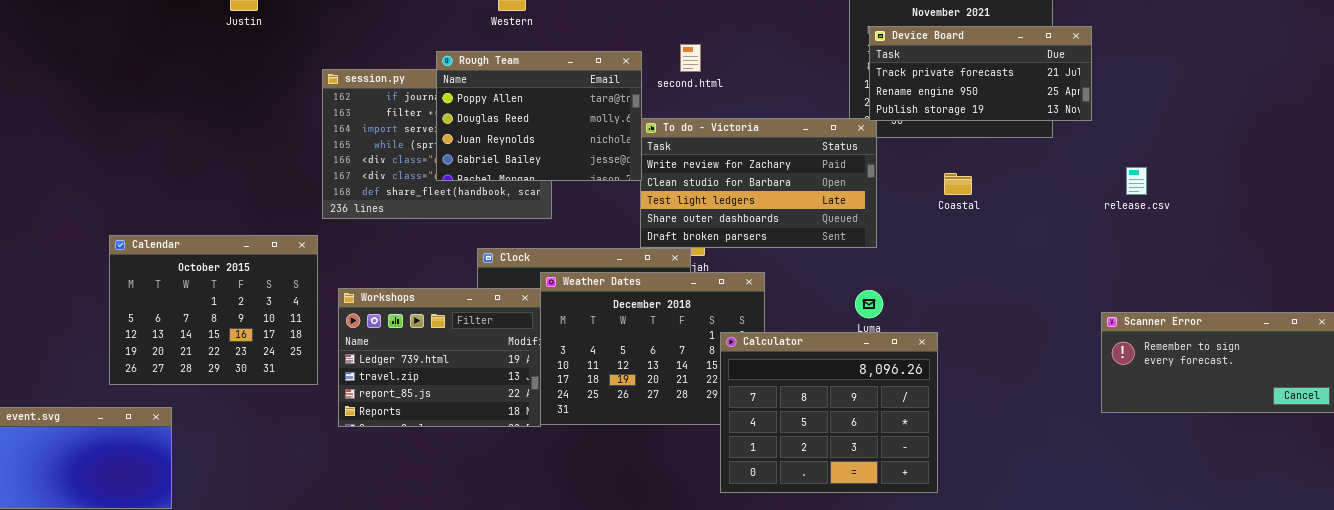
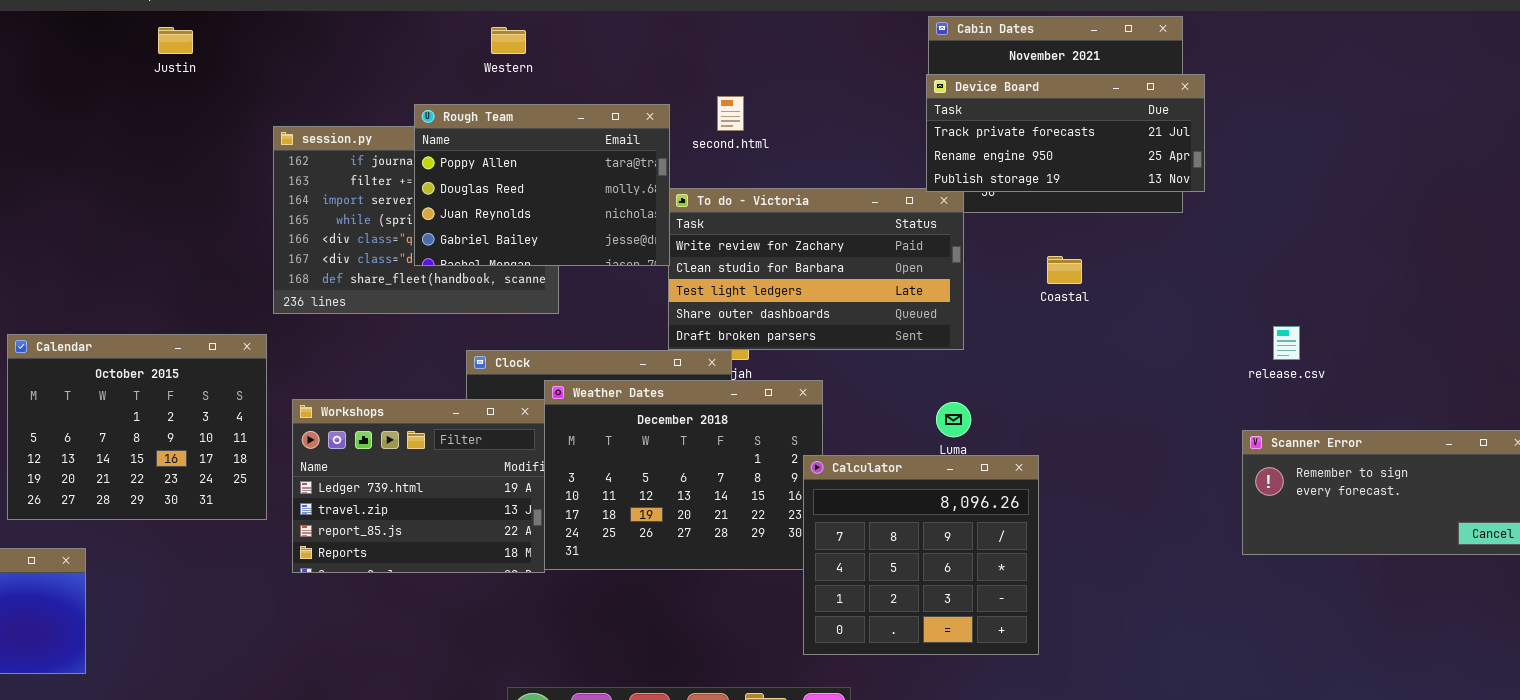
Device Board: [869,26,1092,121] -> [926,74,1205,192], moved
release.csv: [1126,167,1147,195] -> [1273,326,1300,360], moved
Calculator: [720,332,938,493] -> [803,455,1039,655], resized

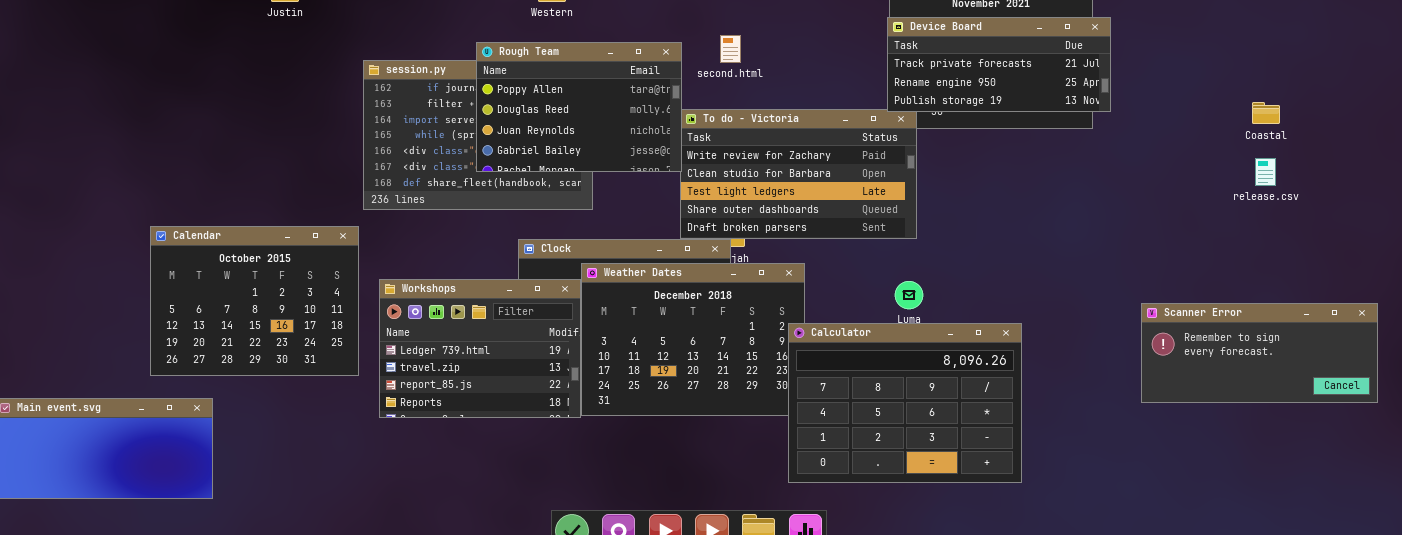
Coastal: [1047,256,1082,284] -> [1252,102,1280,124], moved
release.csv: [1273,326,1300,360] -> [1255,158,1276,186], moved
Calculator: [803,455,1039,655] -> [788,323,1022,483], resized

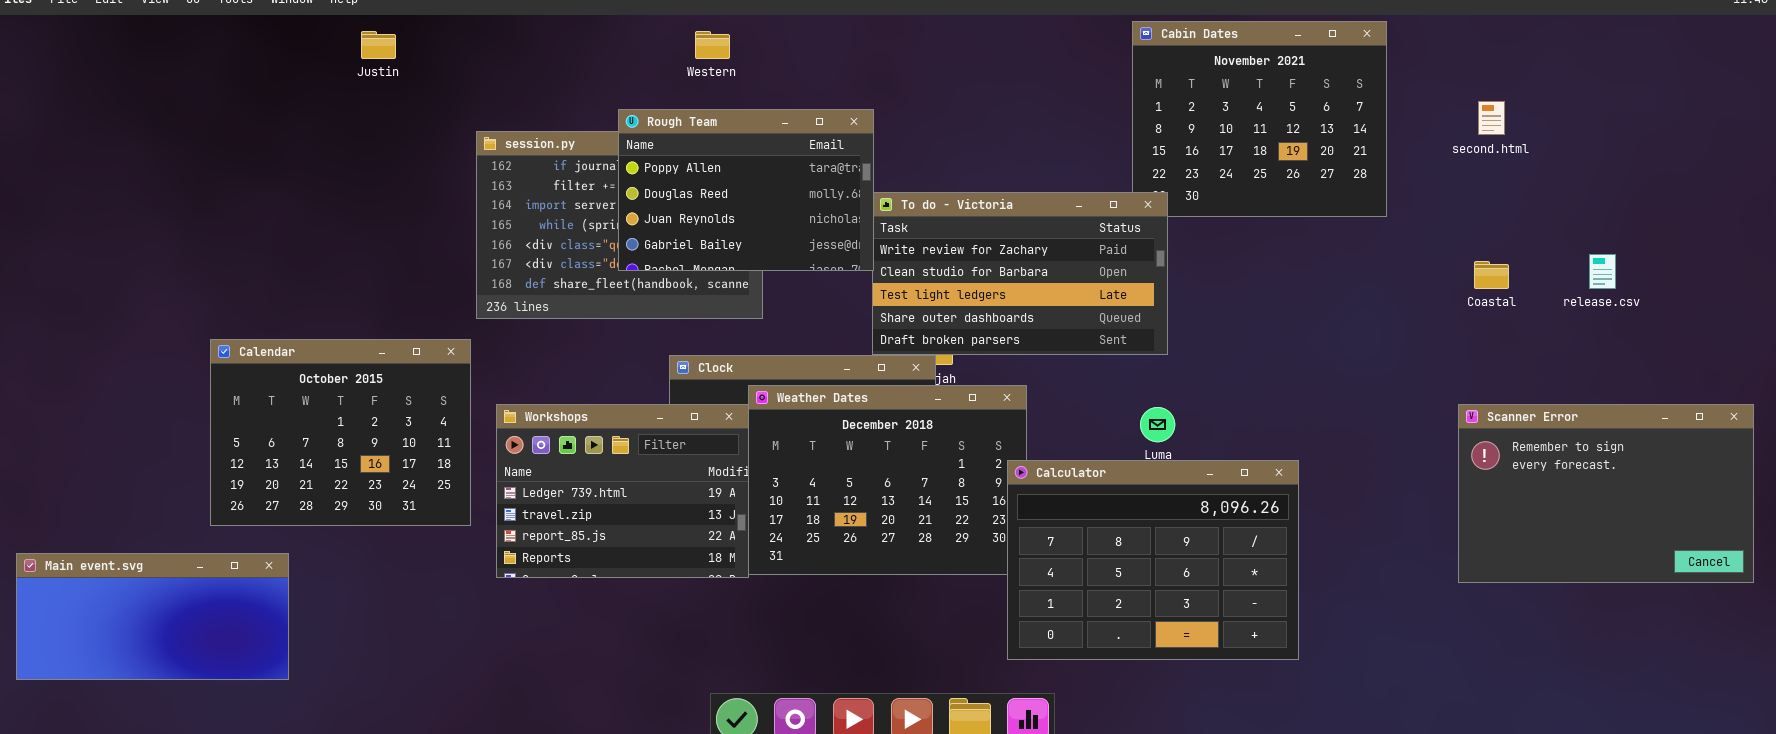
Device Board: [887,17,1111,112] -> none, closed
second.html: [720,35,741,63] -> [1478,101,1505,135], moved
Coastal: [1252,102,1280,124] -> [1474,261,1509,289], moved
Scanner Error: [1141,303,1378,403] -> [1458,404,1754,583], moved, resized

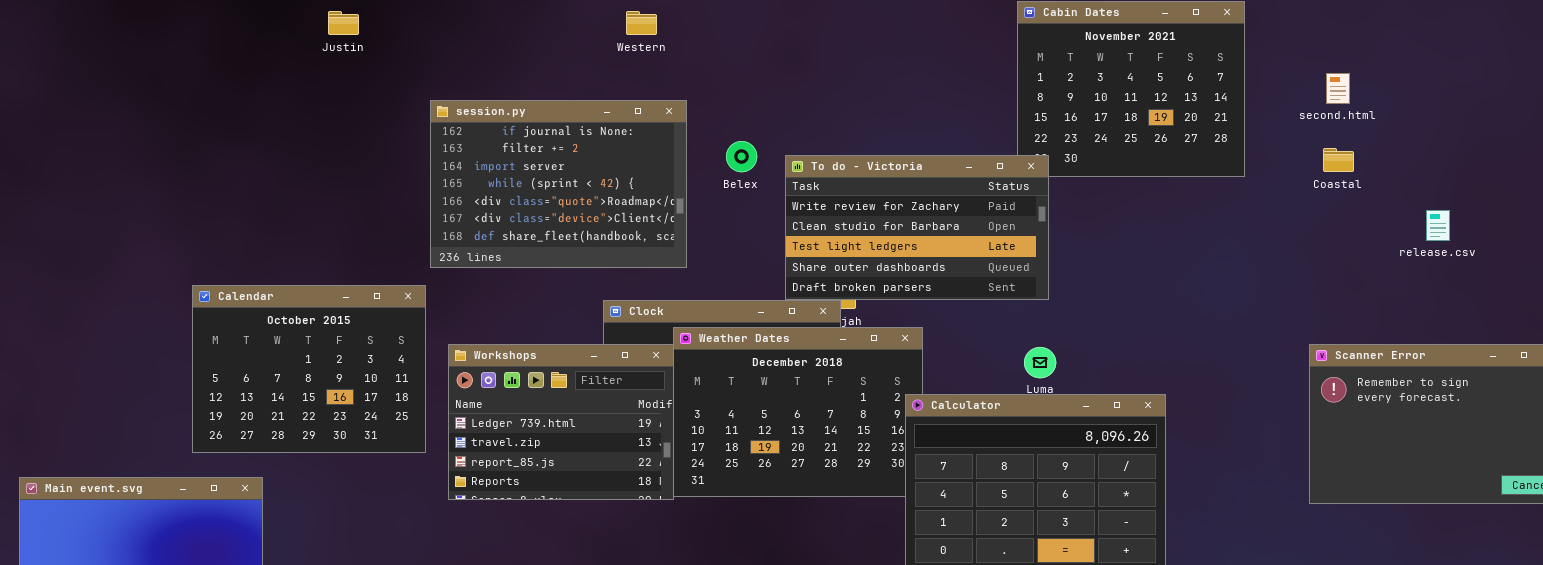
Rough Team: [618,109,874,271] -> none, closed
Coastal: [1474,261,1509,289] -> [1323,148,1354,172], moved

